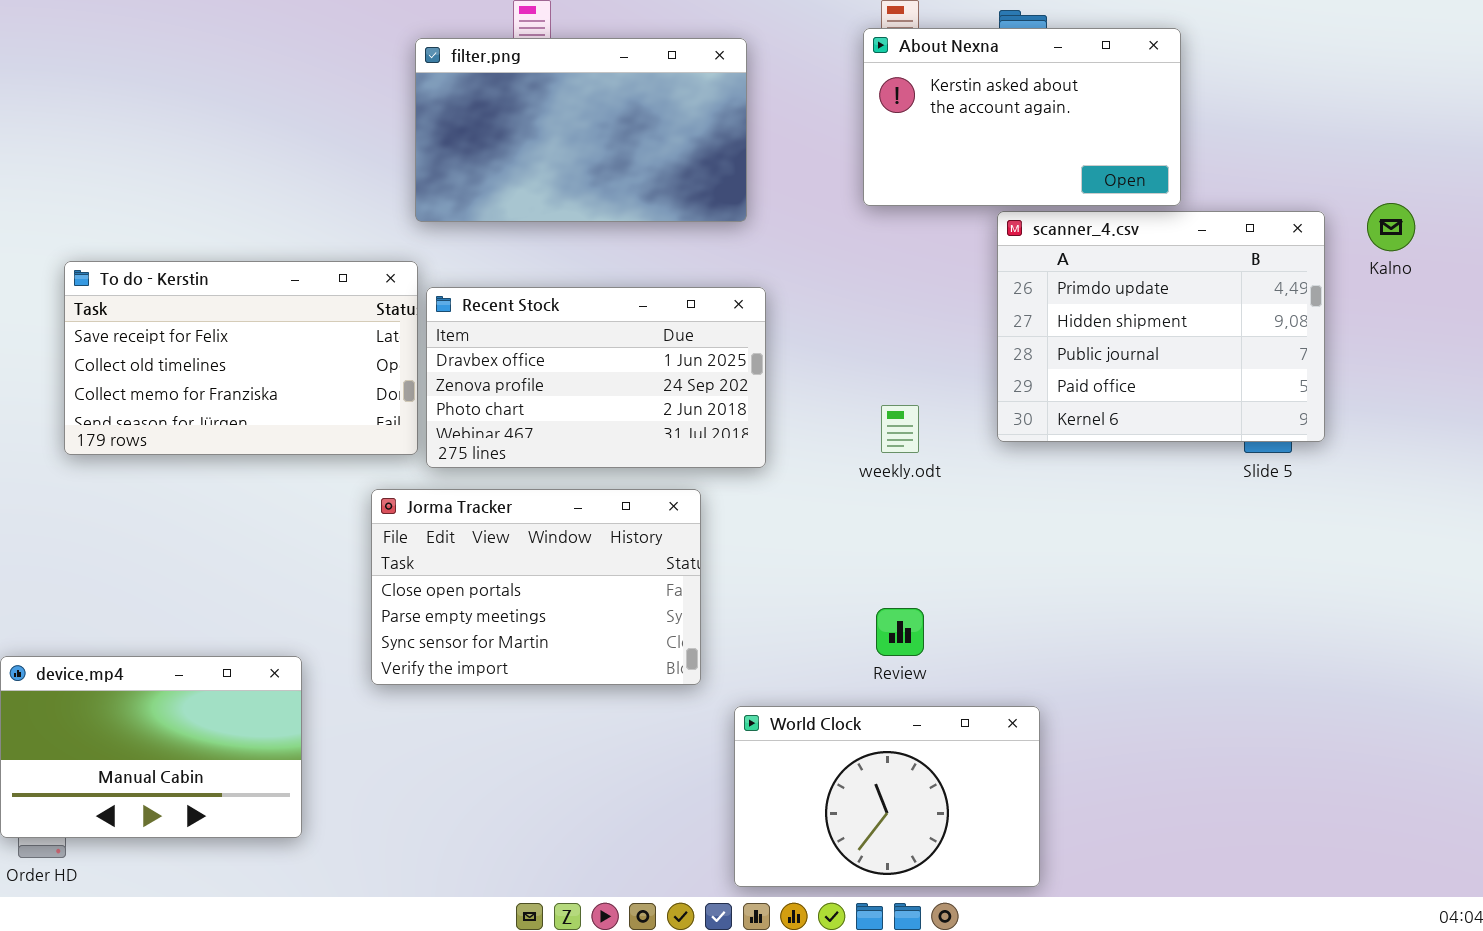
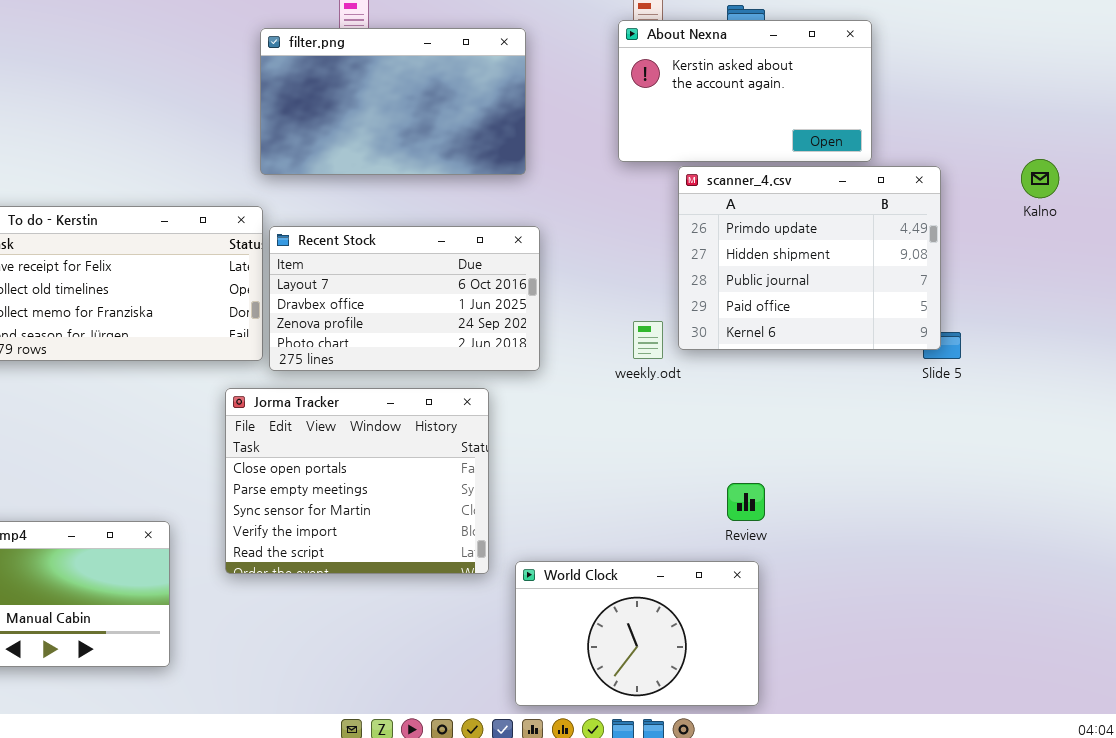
scanner_4.csv: [997,211,1325,442] -> [678,166,941,350], moved
Recent Stock: [426,287,766,468] -> [269,226,540,371], scrolled up 1 row
Jorma Tracker: [371,489,701,685] -> [225,388,489,574], resized
Review: [876,608,924,656] -> [727,483,765,521], moved

